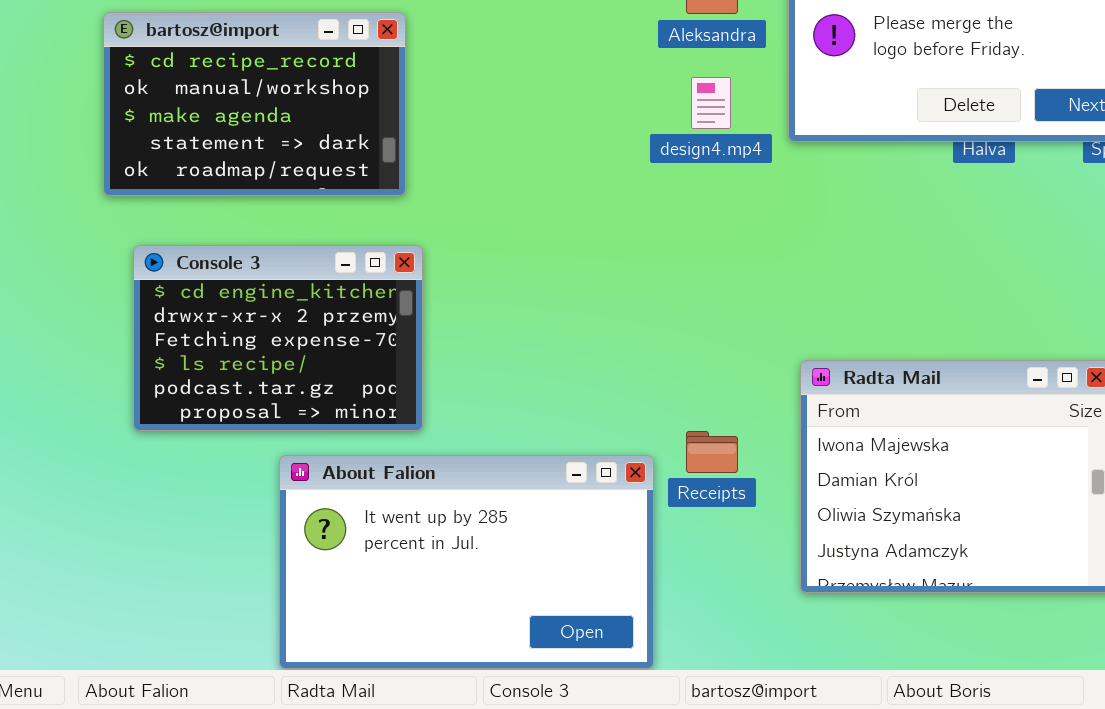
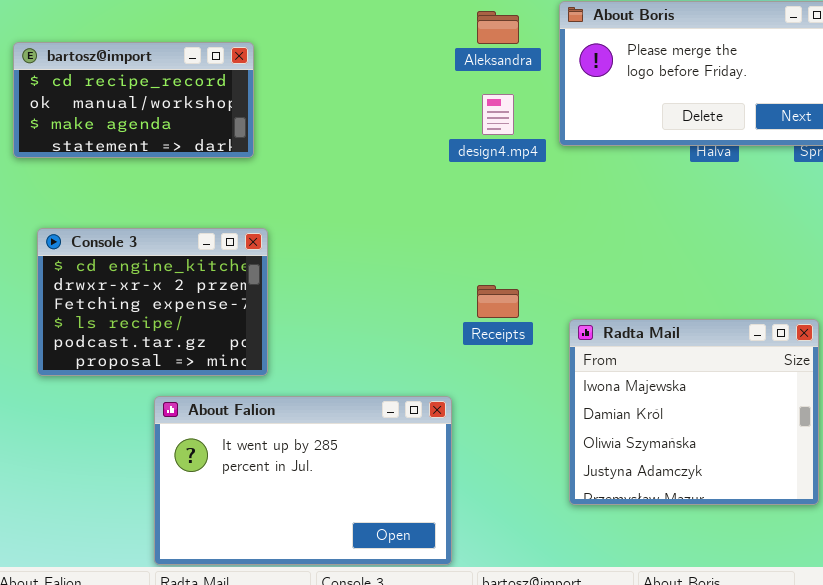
bartosz@import: [103,12,406,196] -> [13,42,254,158], resized
Receipts: [686,431,738,473] -> [477,285,519,318], moved

